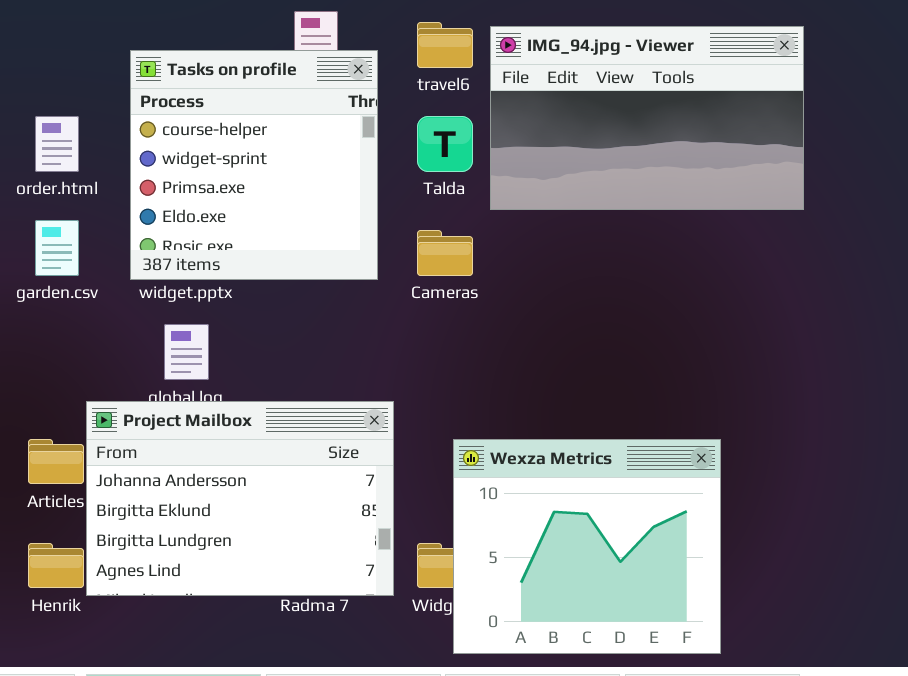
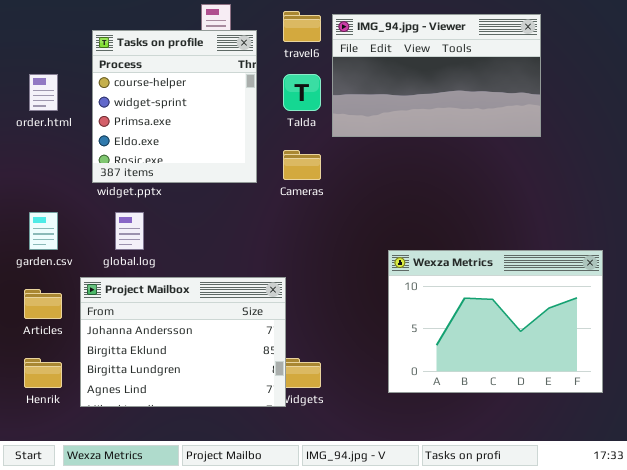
garden.csv: [35,220,79,276] -> [29,212,58,250], moved
Project Mailbox: [86,401,394,596] -> [80,277,286,407], moved
Wexza Metrics: [453,439,721,654] -> [388,250,603,393], moved, resized

